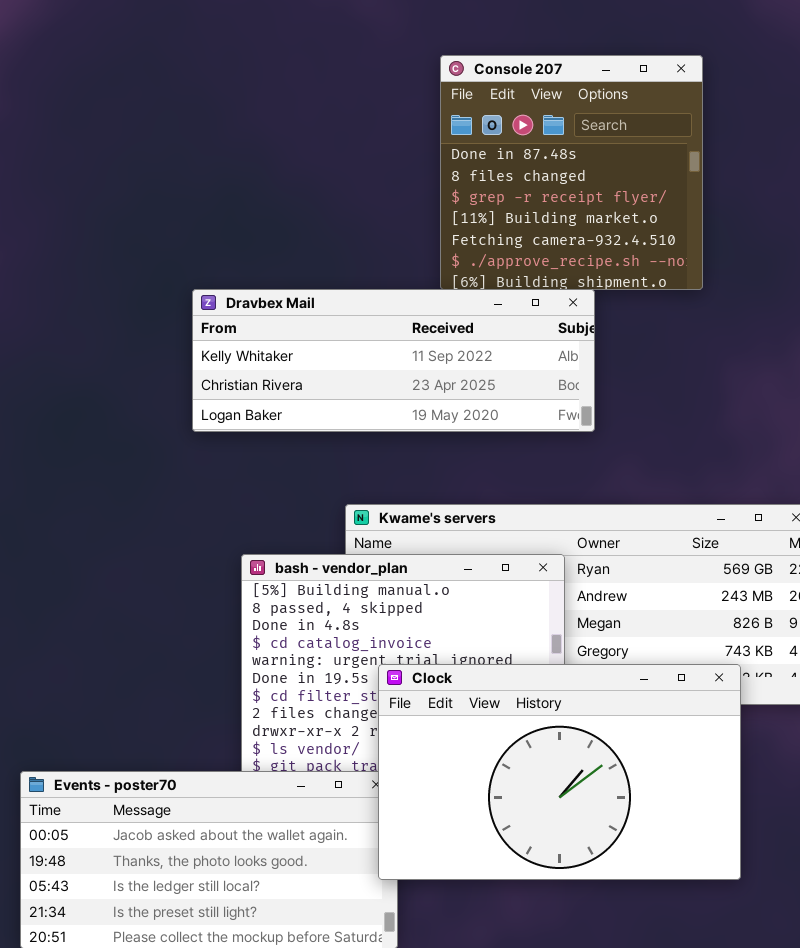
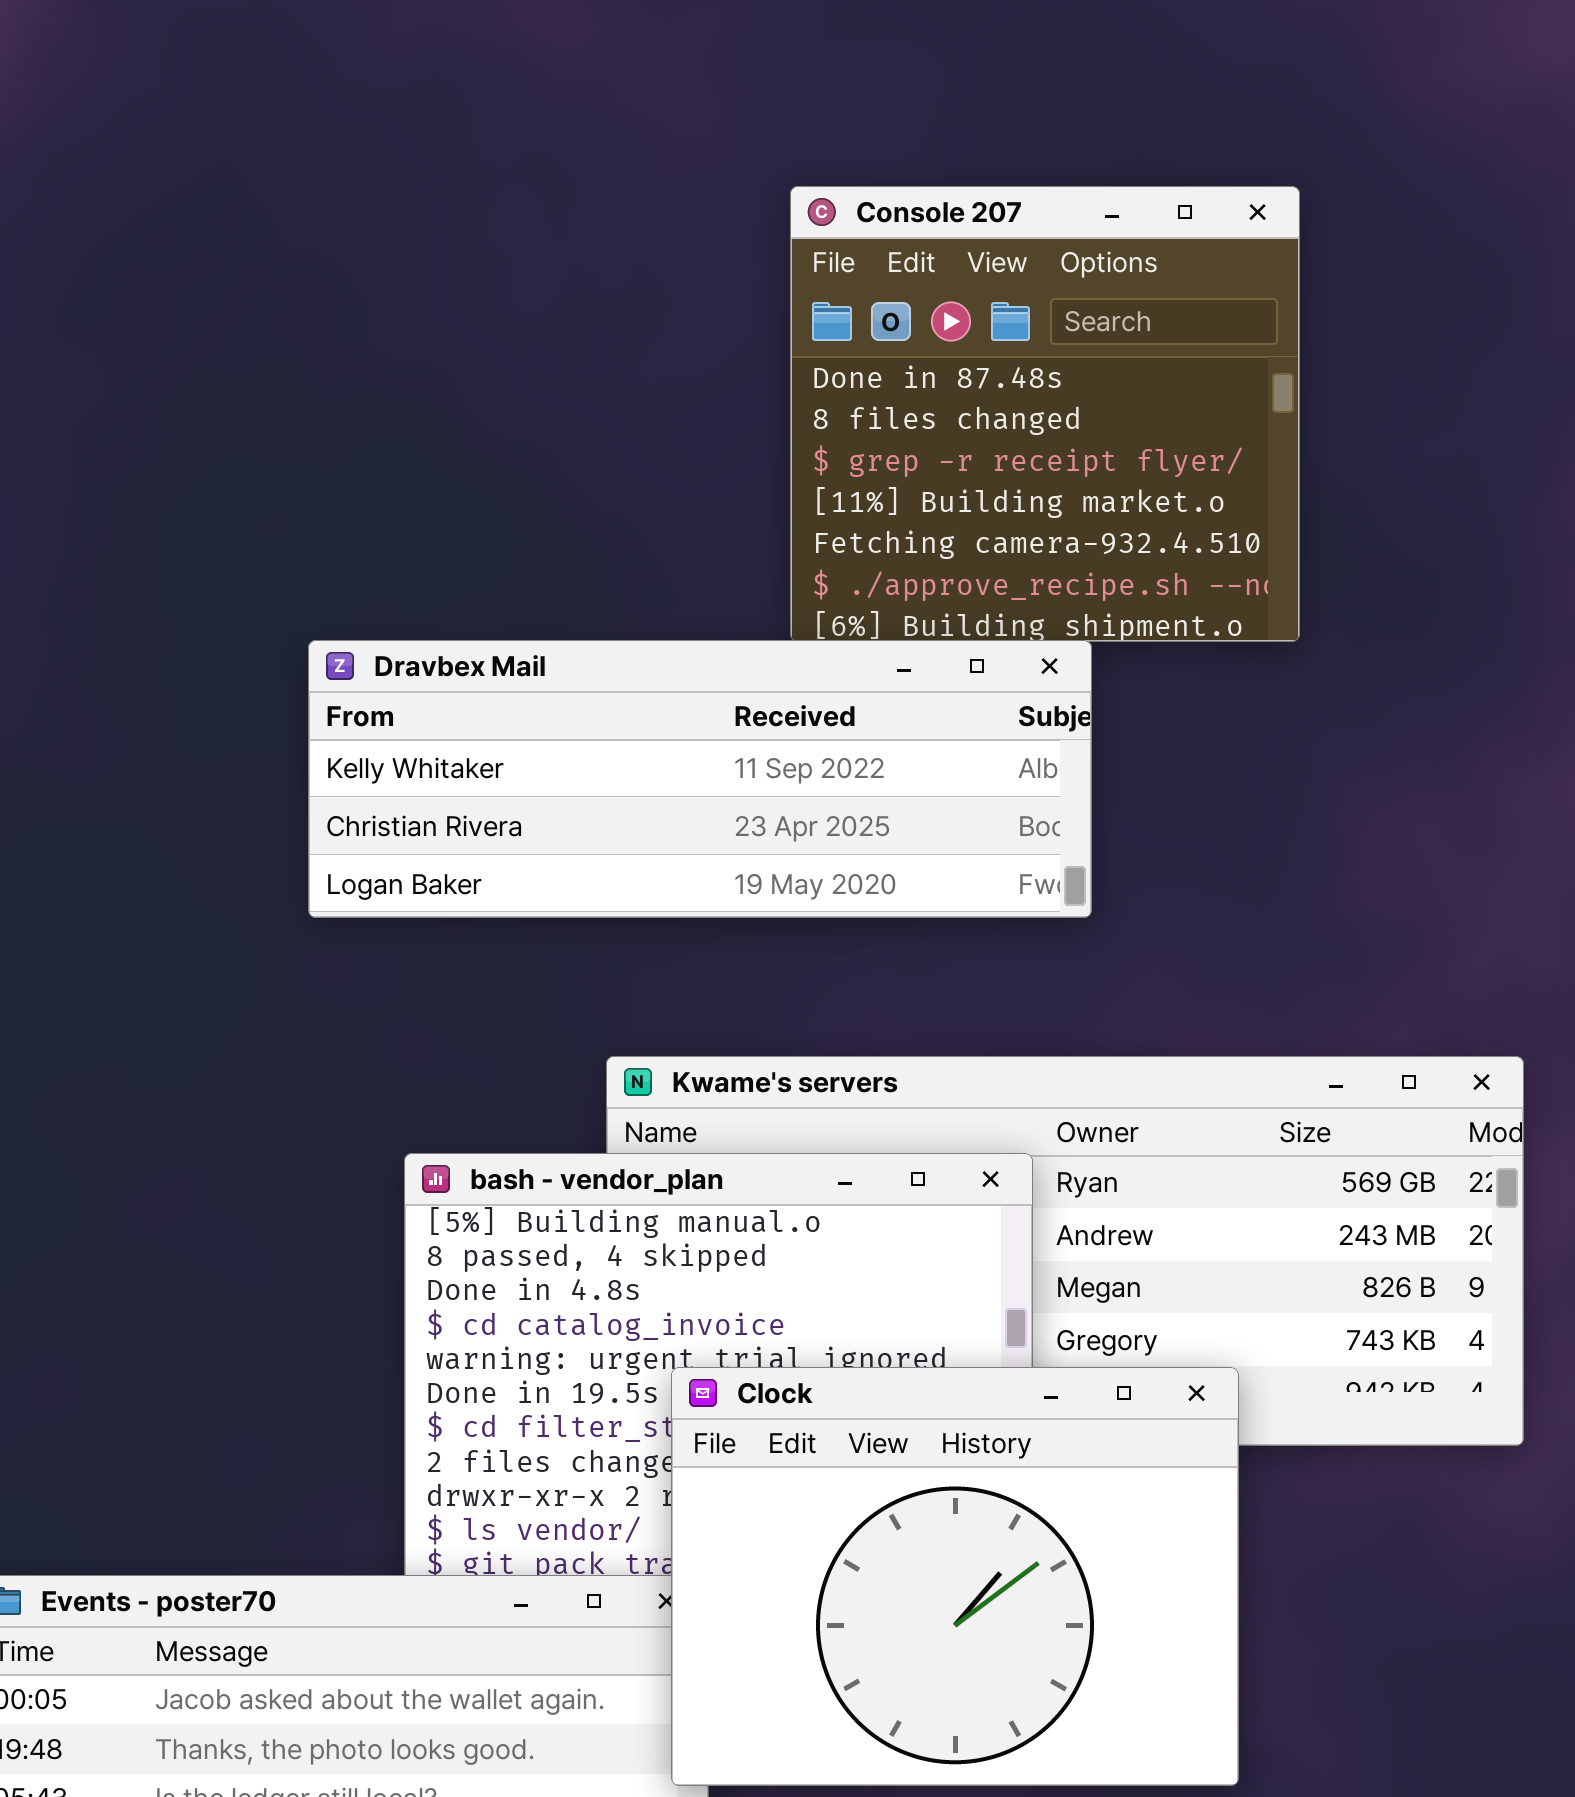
Clock: [378,664,741,880] -> [671,1367,1239,1786], resized

